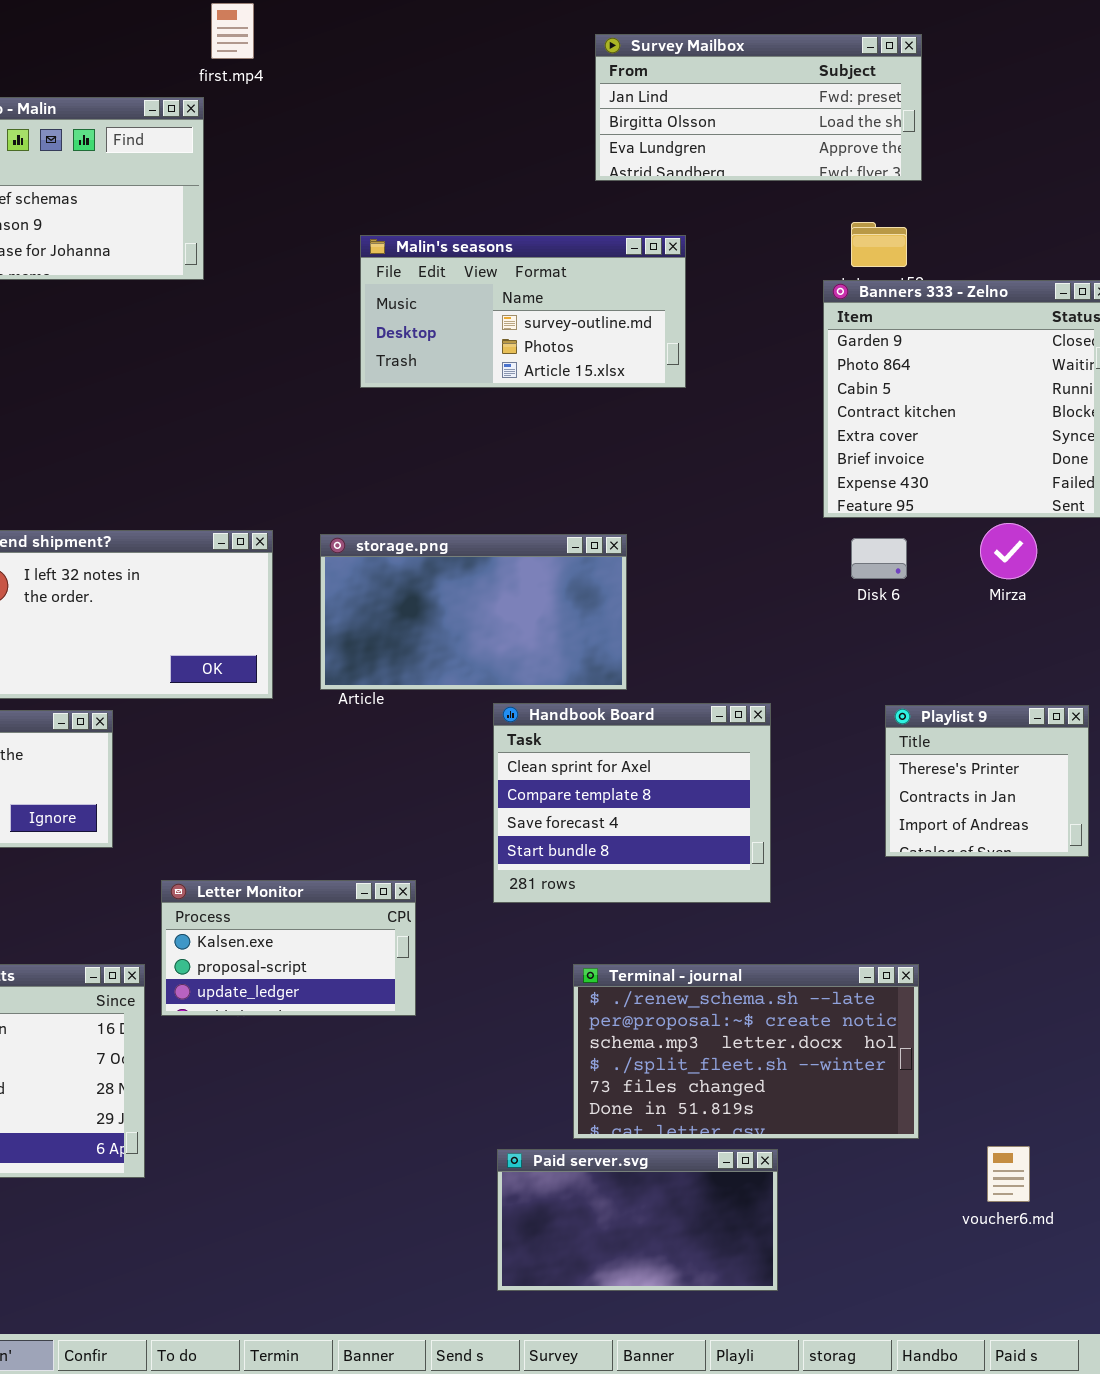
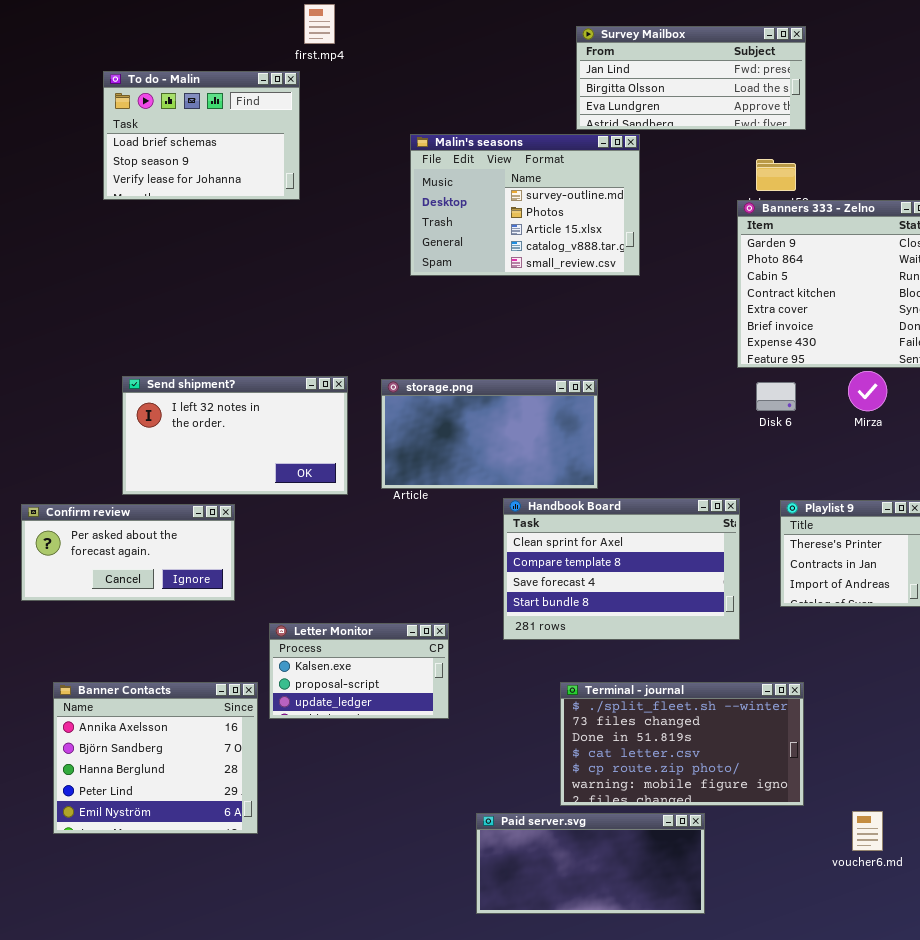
Malin's seasons: [360,235,686,388] -> [410,134,640,276], resized
Handbook Board: [493,703,771,903] -> [503,498,740,640], resized
Terminal - journal: [573,964,919,1139] -> [560,682,804,806], scrolled down 3 rows
Paid server.svg: [497,1149,778,1291] -> [476,813,705,914], resized

